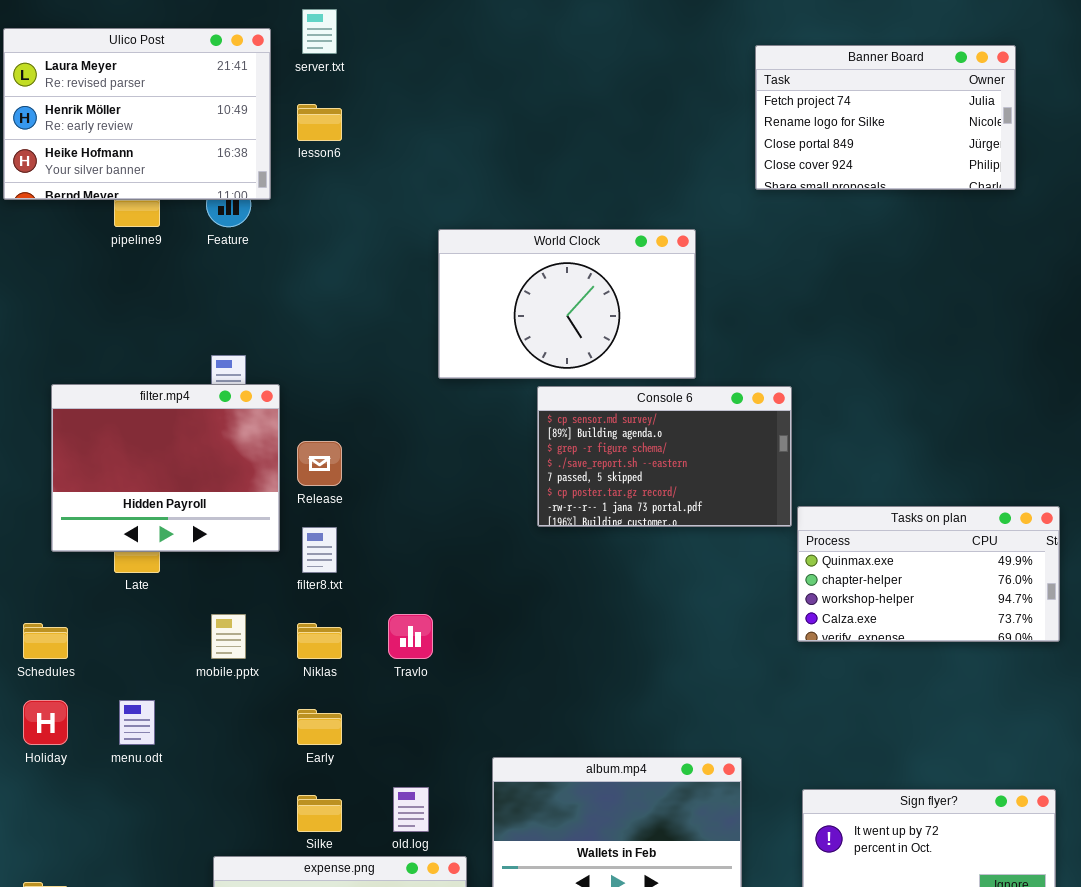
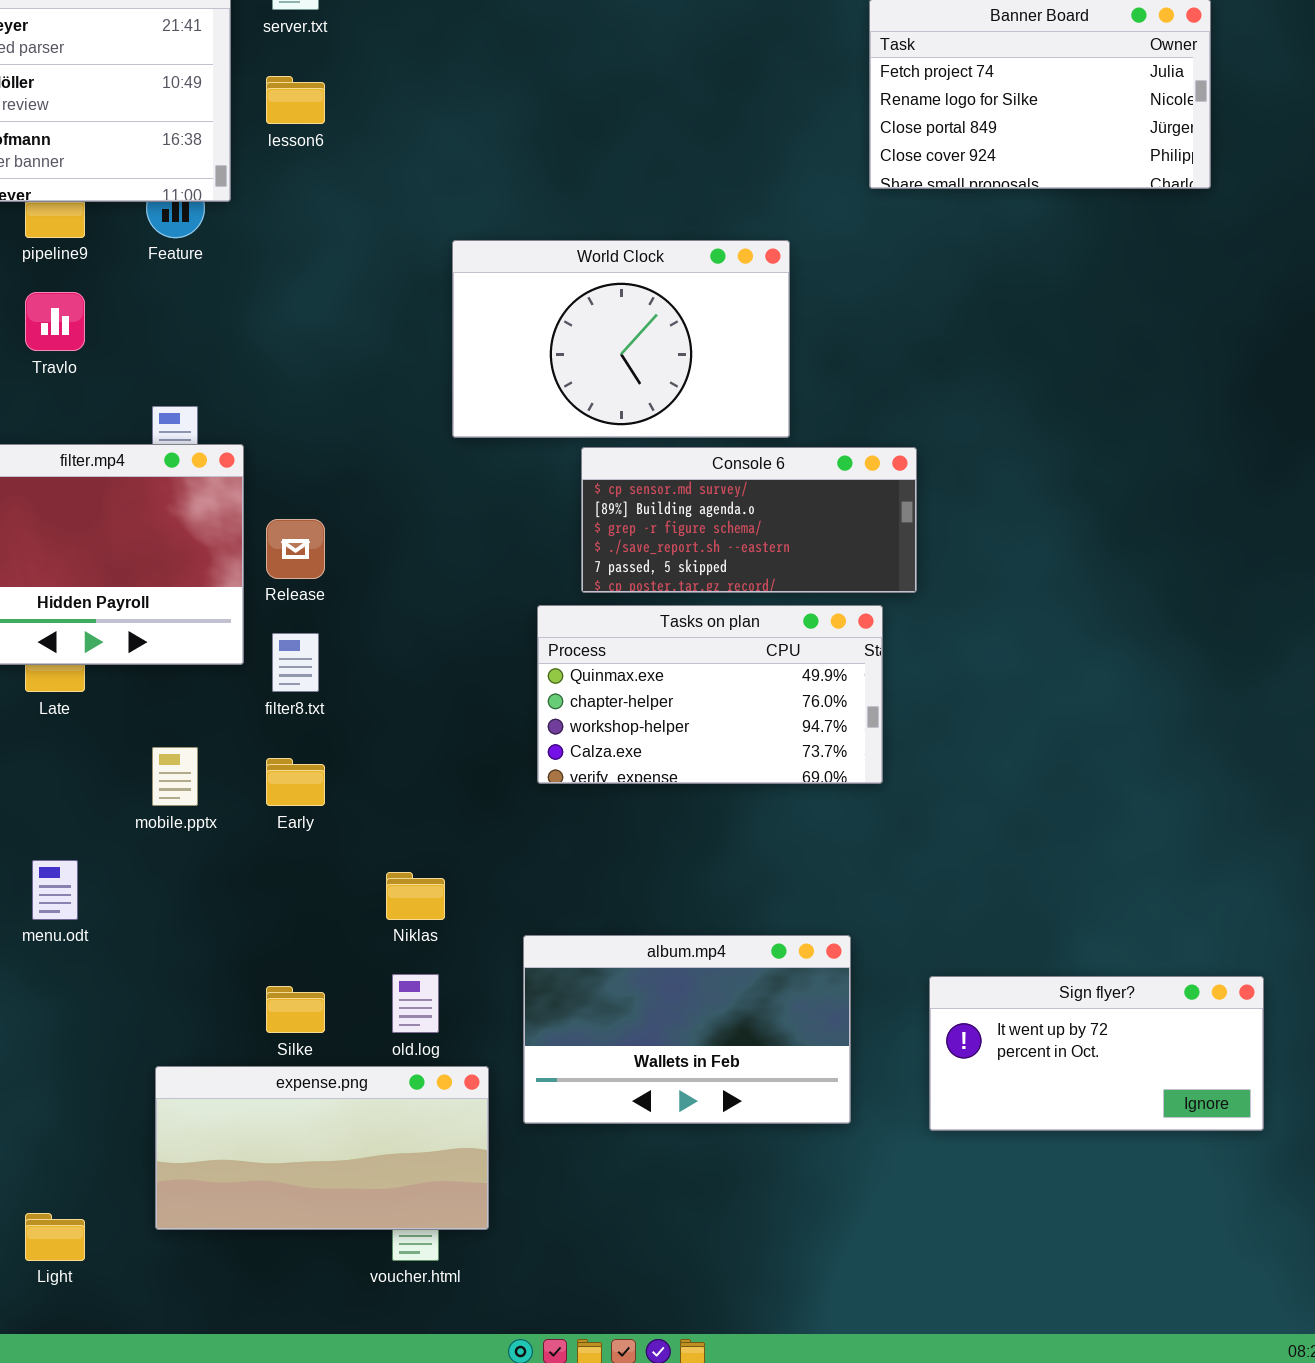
Console 6: [537,386,792,527] -> [581,447,917,593], resized
Tasks on plan: [797,506,1060,642] -> [537,605,883,784], moved
Travlo: [388,614,433,659] -> [25,292,85,351], moved
Niklas: [297,623,342,659] -> [386,872,445,920], moved
Early: [297,709,342,745] -> [266,758,325,806], moved

